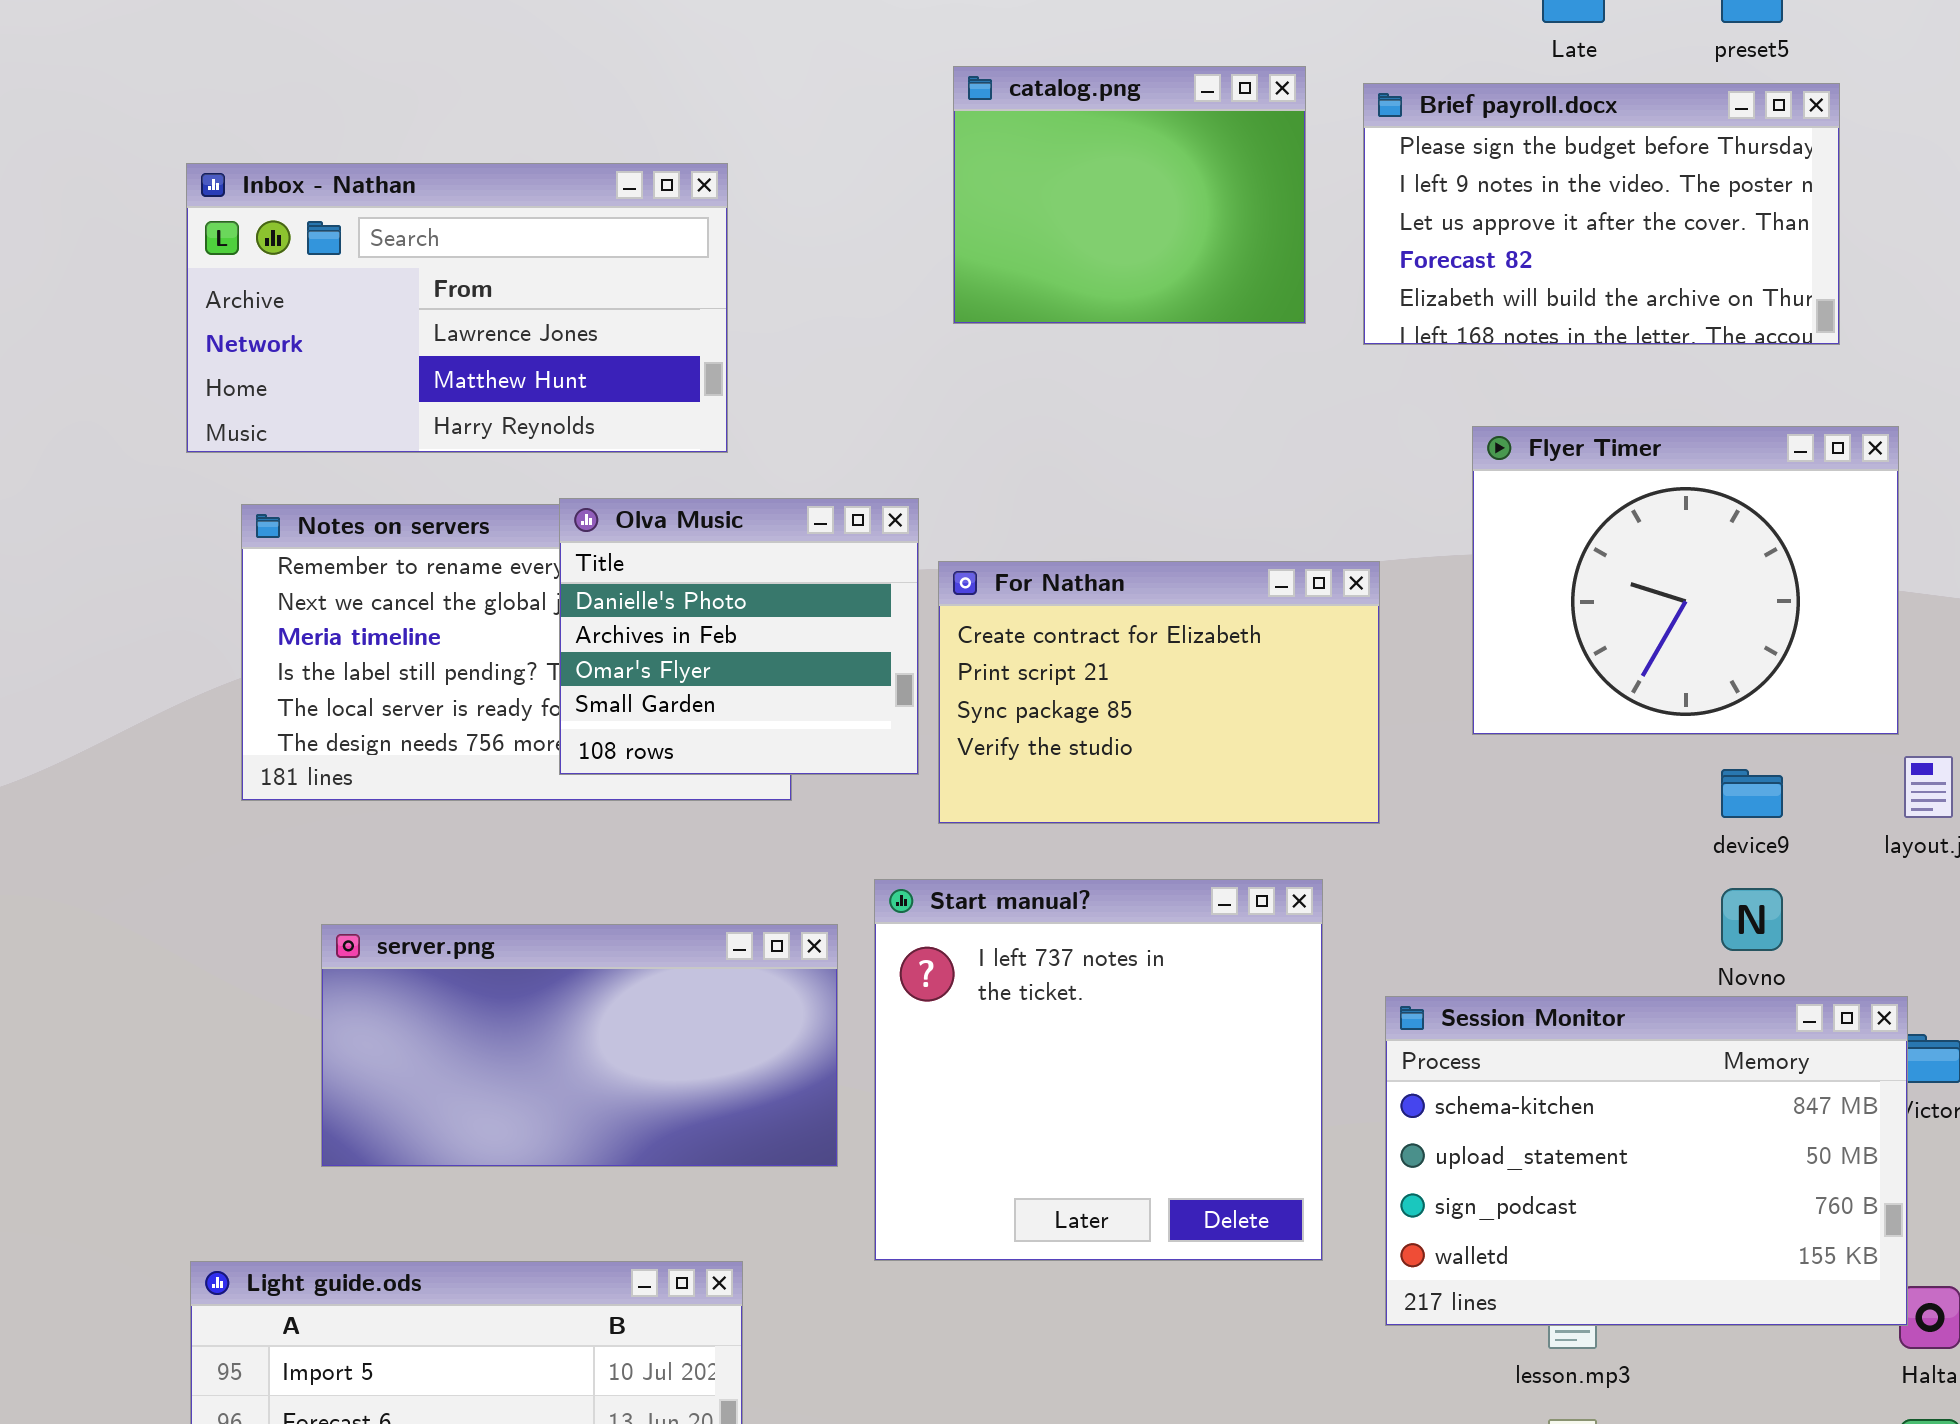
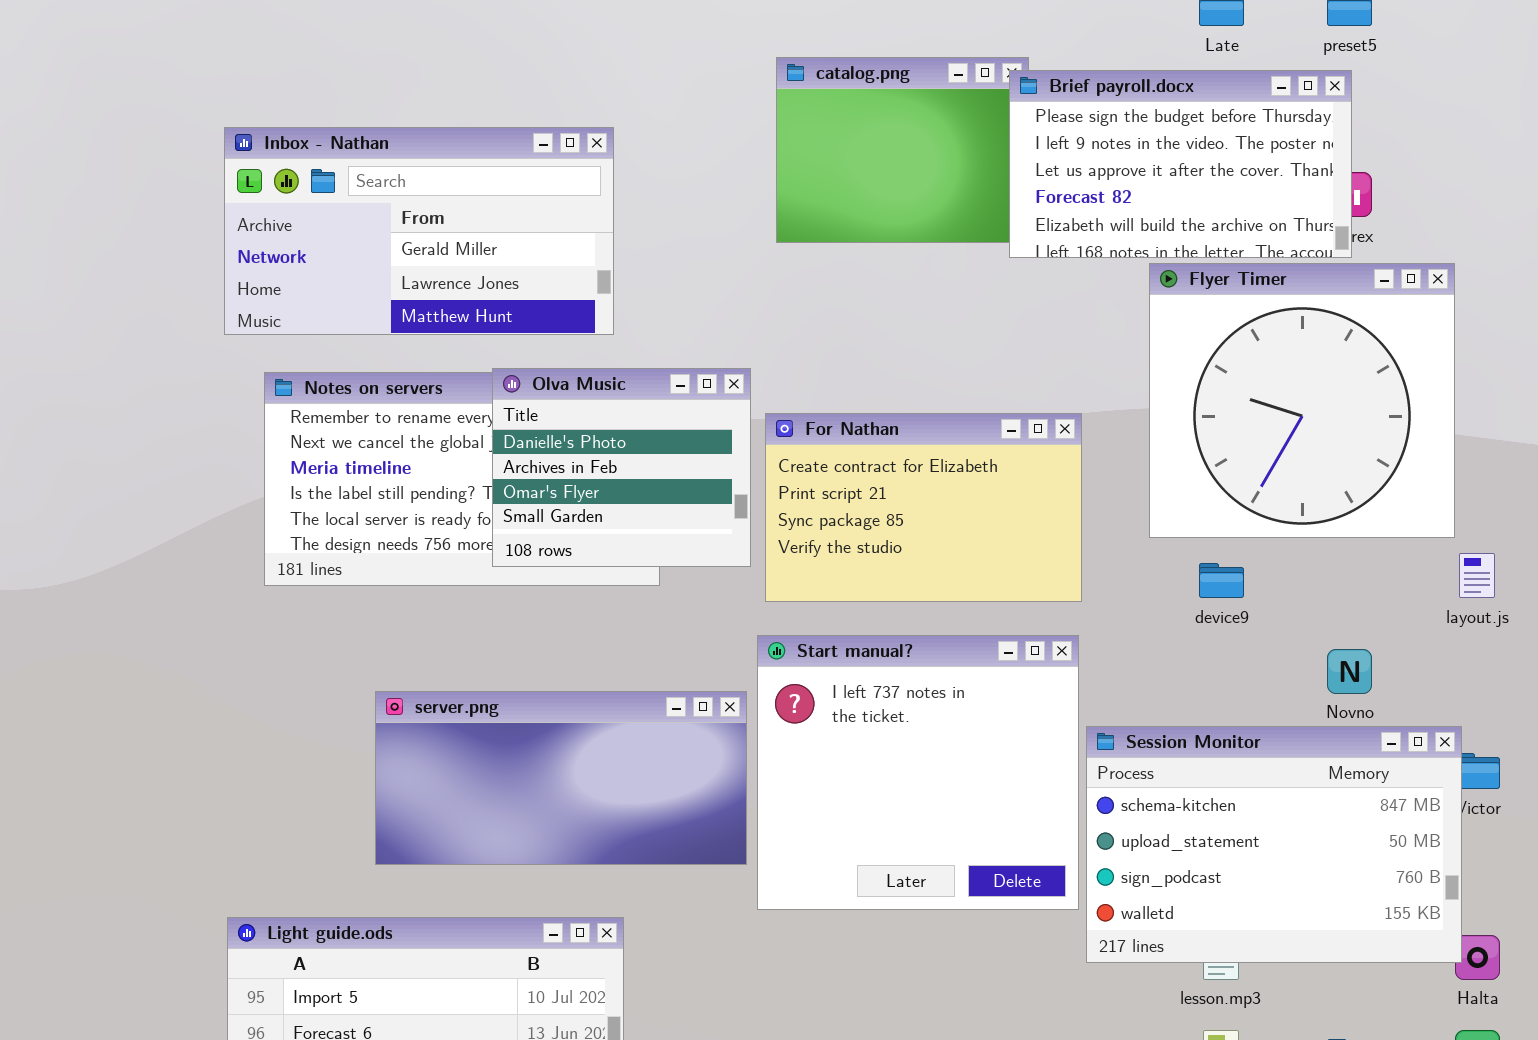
Brief payroll.docx: [1363,83,1840,345] -> [1009,70,1352,258], moved
Inbox - Nathan: [186,163,728,453] -> [224,127,614,335], scrolled up 1 row
Flyer Timer: [1472,426,1899,735] -> [1149,263,1455,538], resized
device9: [1721,769,1783,818] -> [1199,563,1244,598], moved
Start manual?: [874,879,1323,1261] -> [757,635,1079,910], moved
server.png: [321,924,838,1167] -> [375,691,747,865], moved

